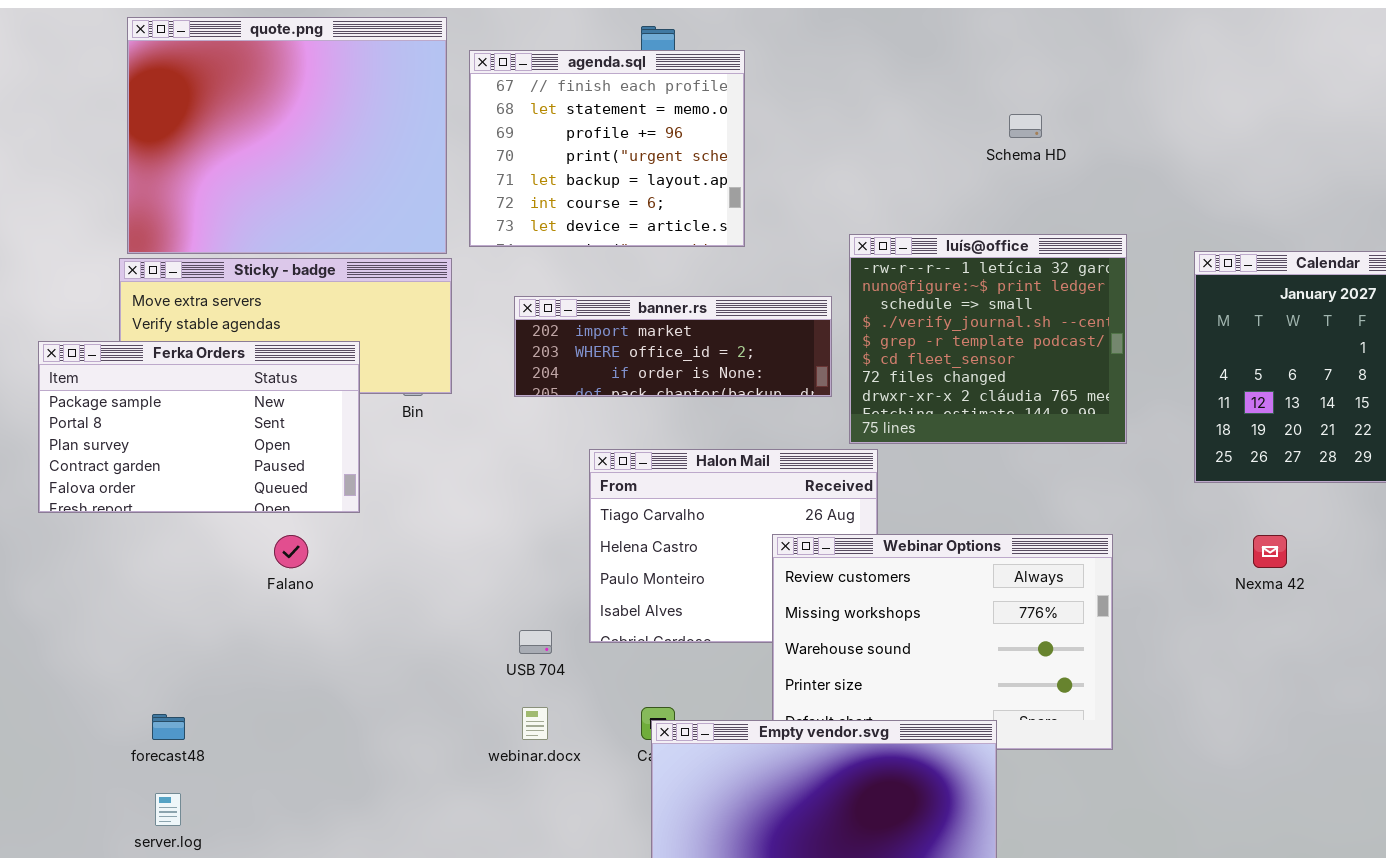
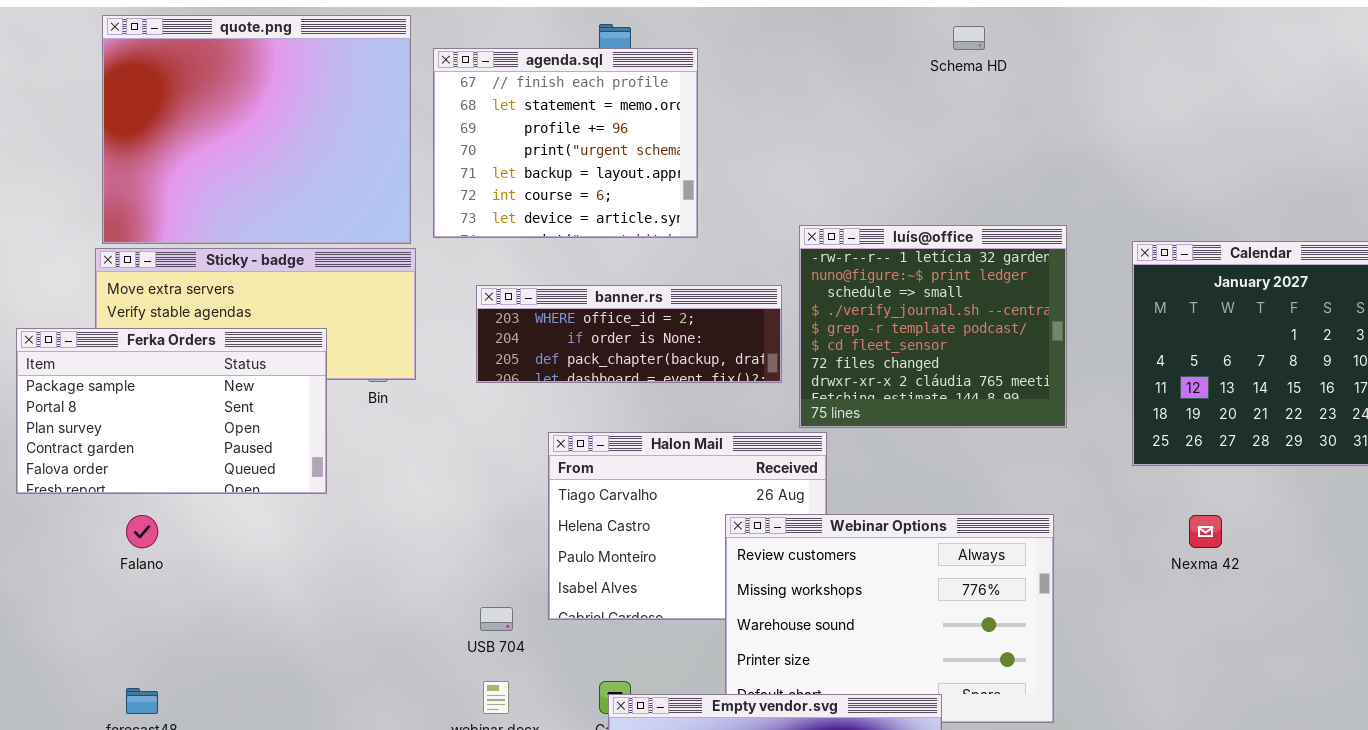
Schema HD: [1009,114,1042,138] -> [953,26,985,50], moved
banner.rs: [514,296,832,397] -> [476,285,782,383], scrolled down 1 row
Falano: [274,535,308,568] -> [126,515,158,548], moved

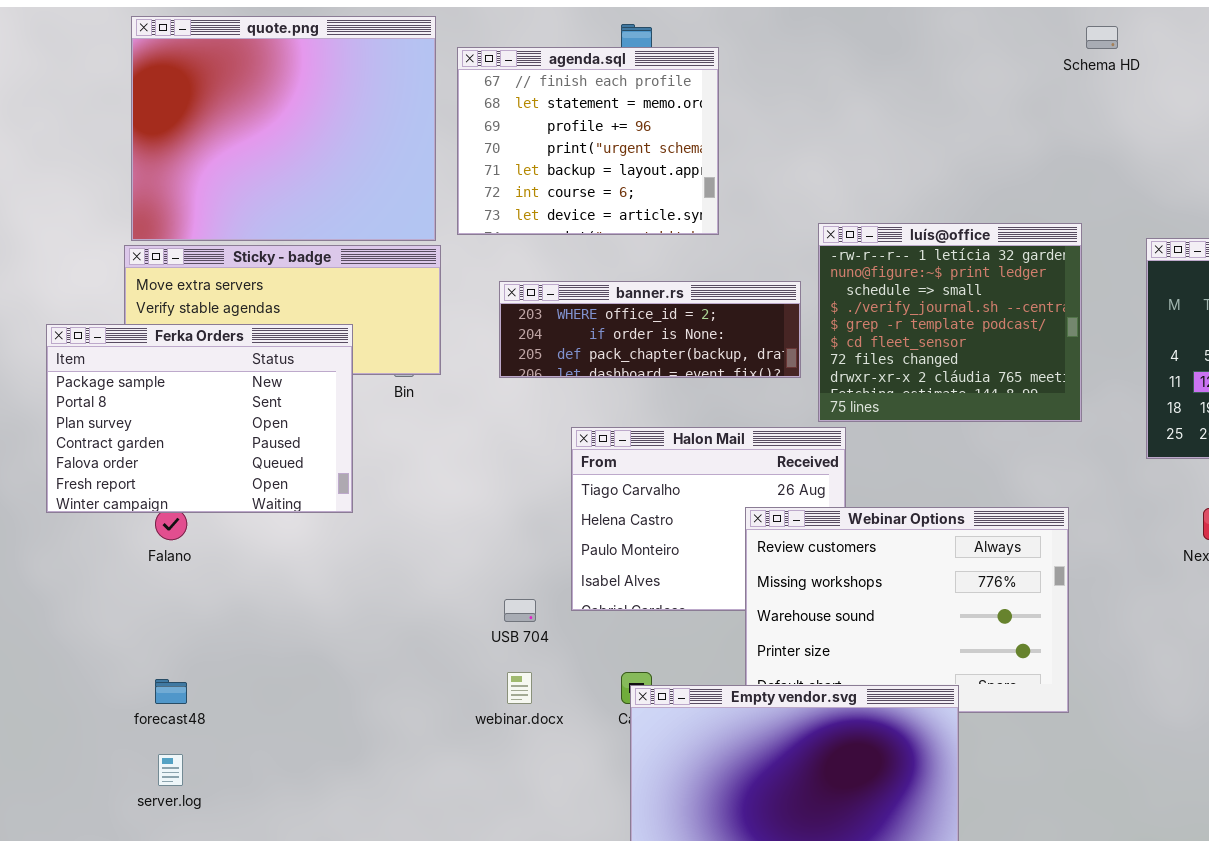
Schema HD: [953,26,985,50] -> [1086,26,1118,49], moved
Ferka Orders: [16,328,327,494] -> [46,324,353,513], resized

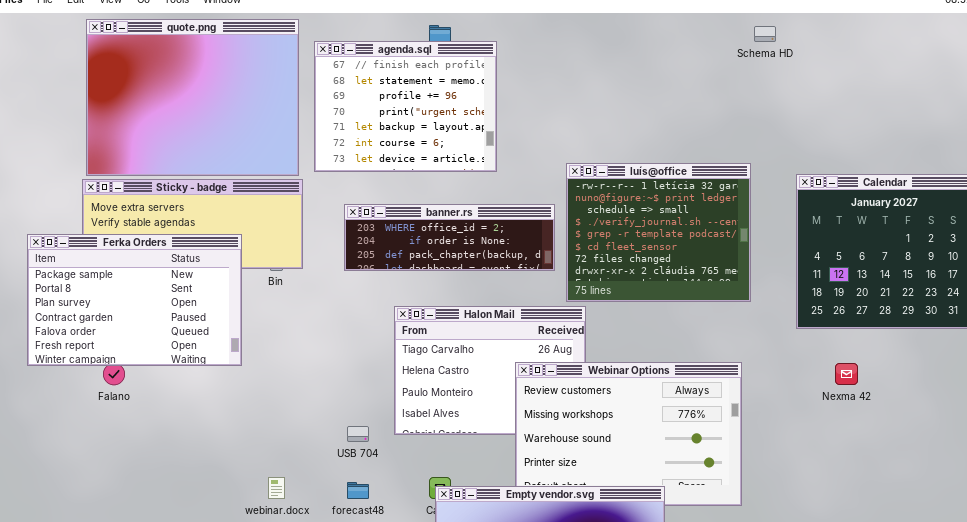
webinar.docx: [507,672,532,704] -> [268,477,285,499], moved
forecast48: [155,679,187,704] -> [347,482,369,499], moved

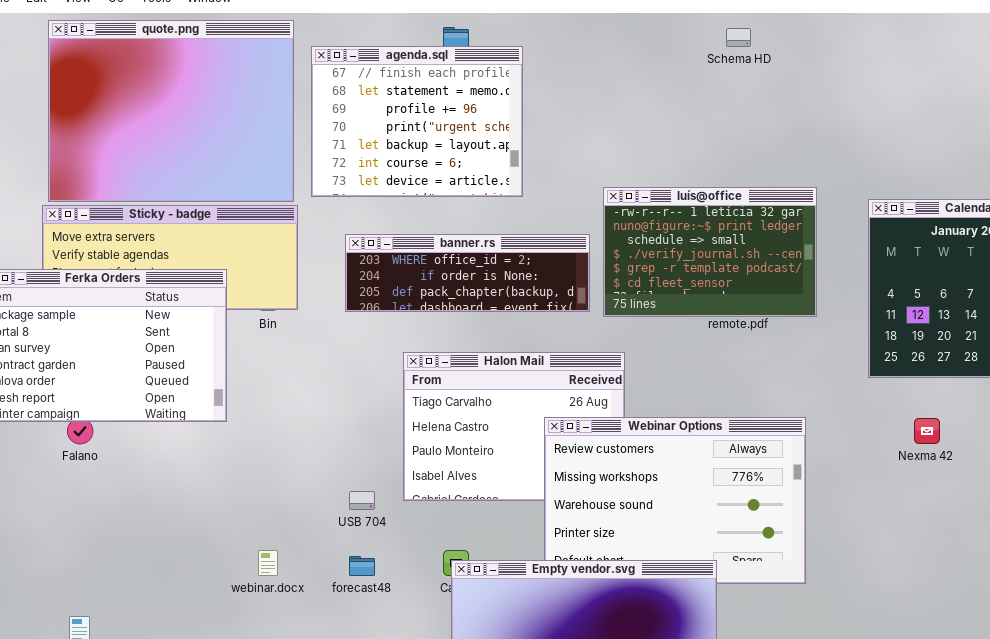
Schema HD: [754,26,776,42] -> [726,28,751,47], moved
luís@office: [566,163,751,302] -> [603,187,817,317], resized

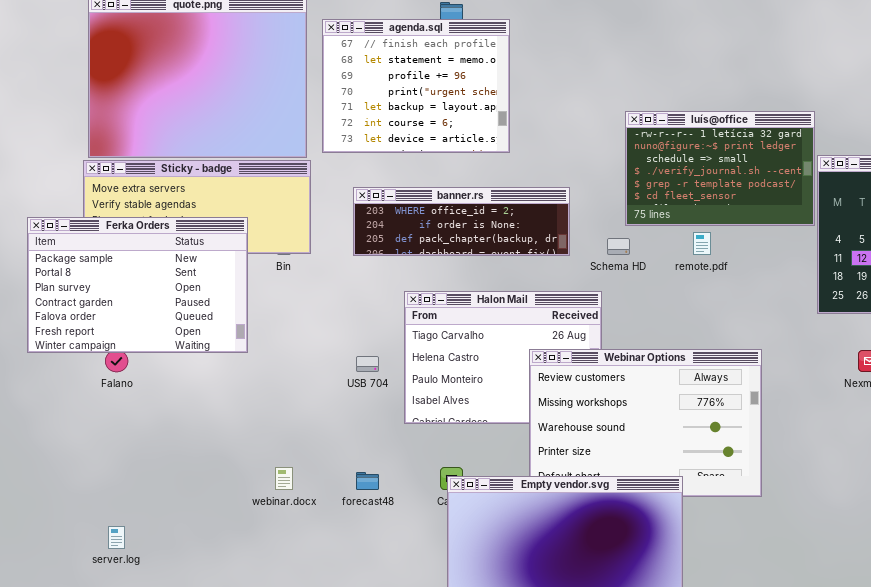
Schema HD: [726,28,751,47] -> [607,238,630,255], moved
luís@office: [603,187,817,317] -> [625,111,815,226], moved
USB 704: [349,491,375,510] -> [356,356,379,372], moved

